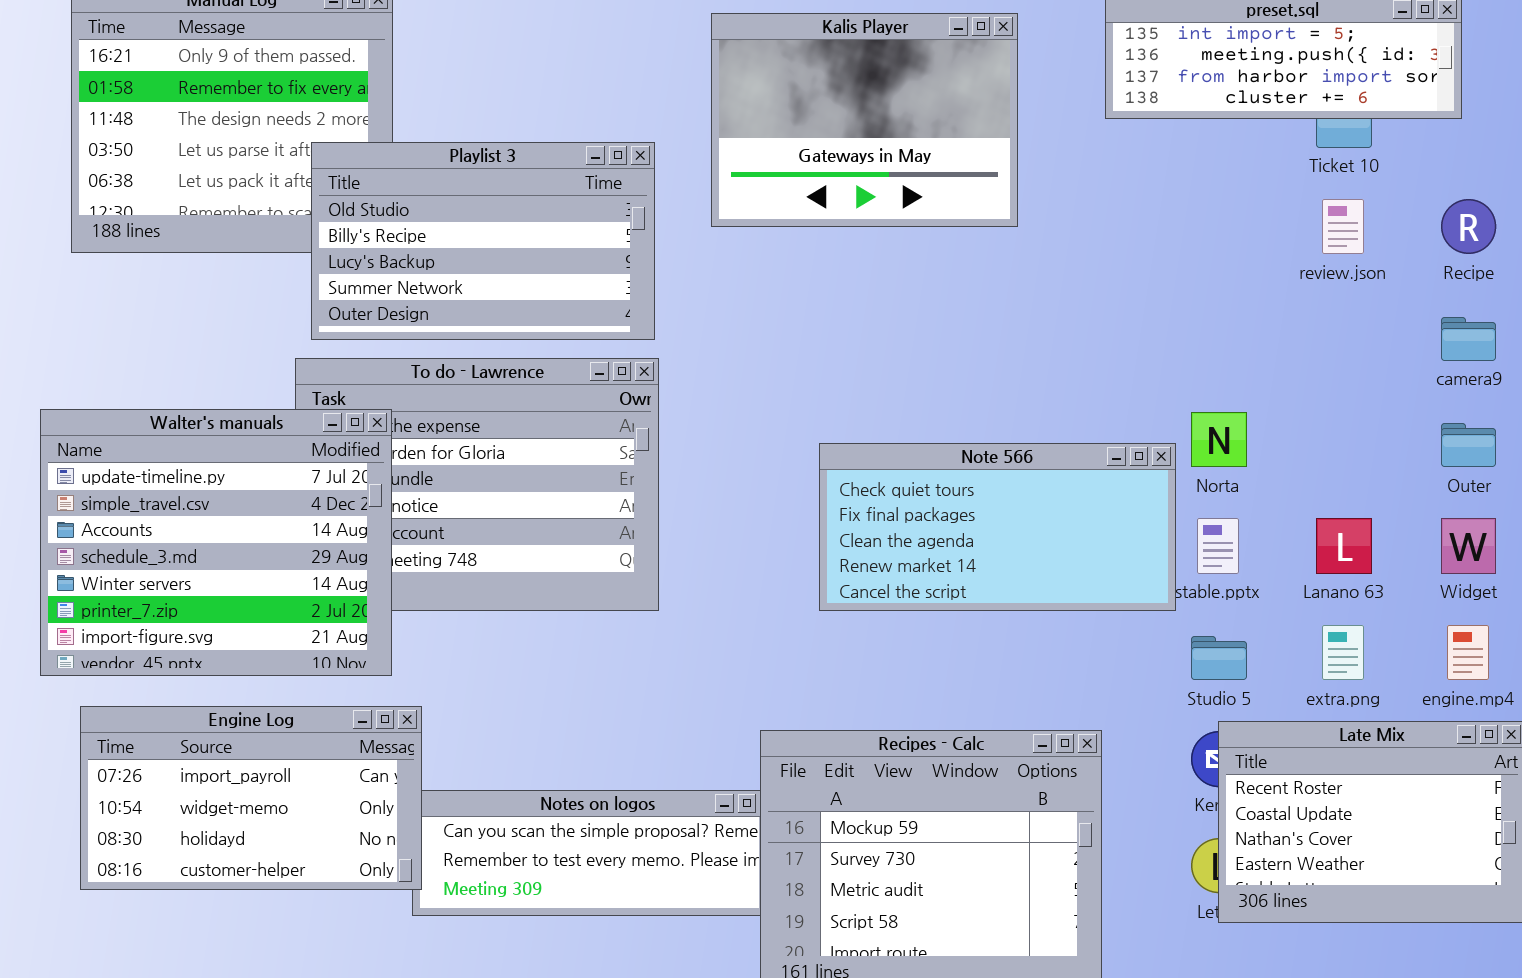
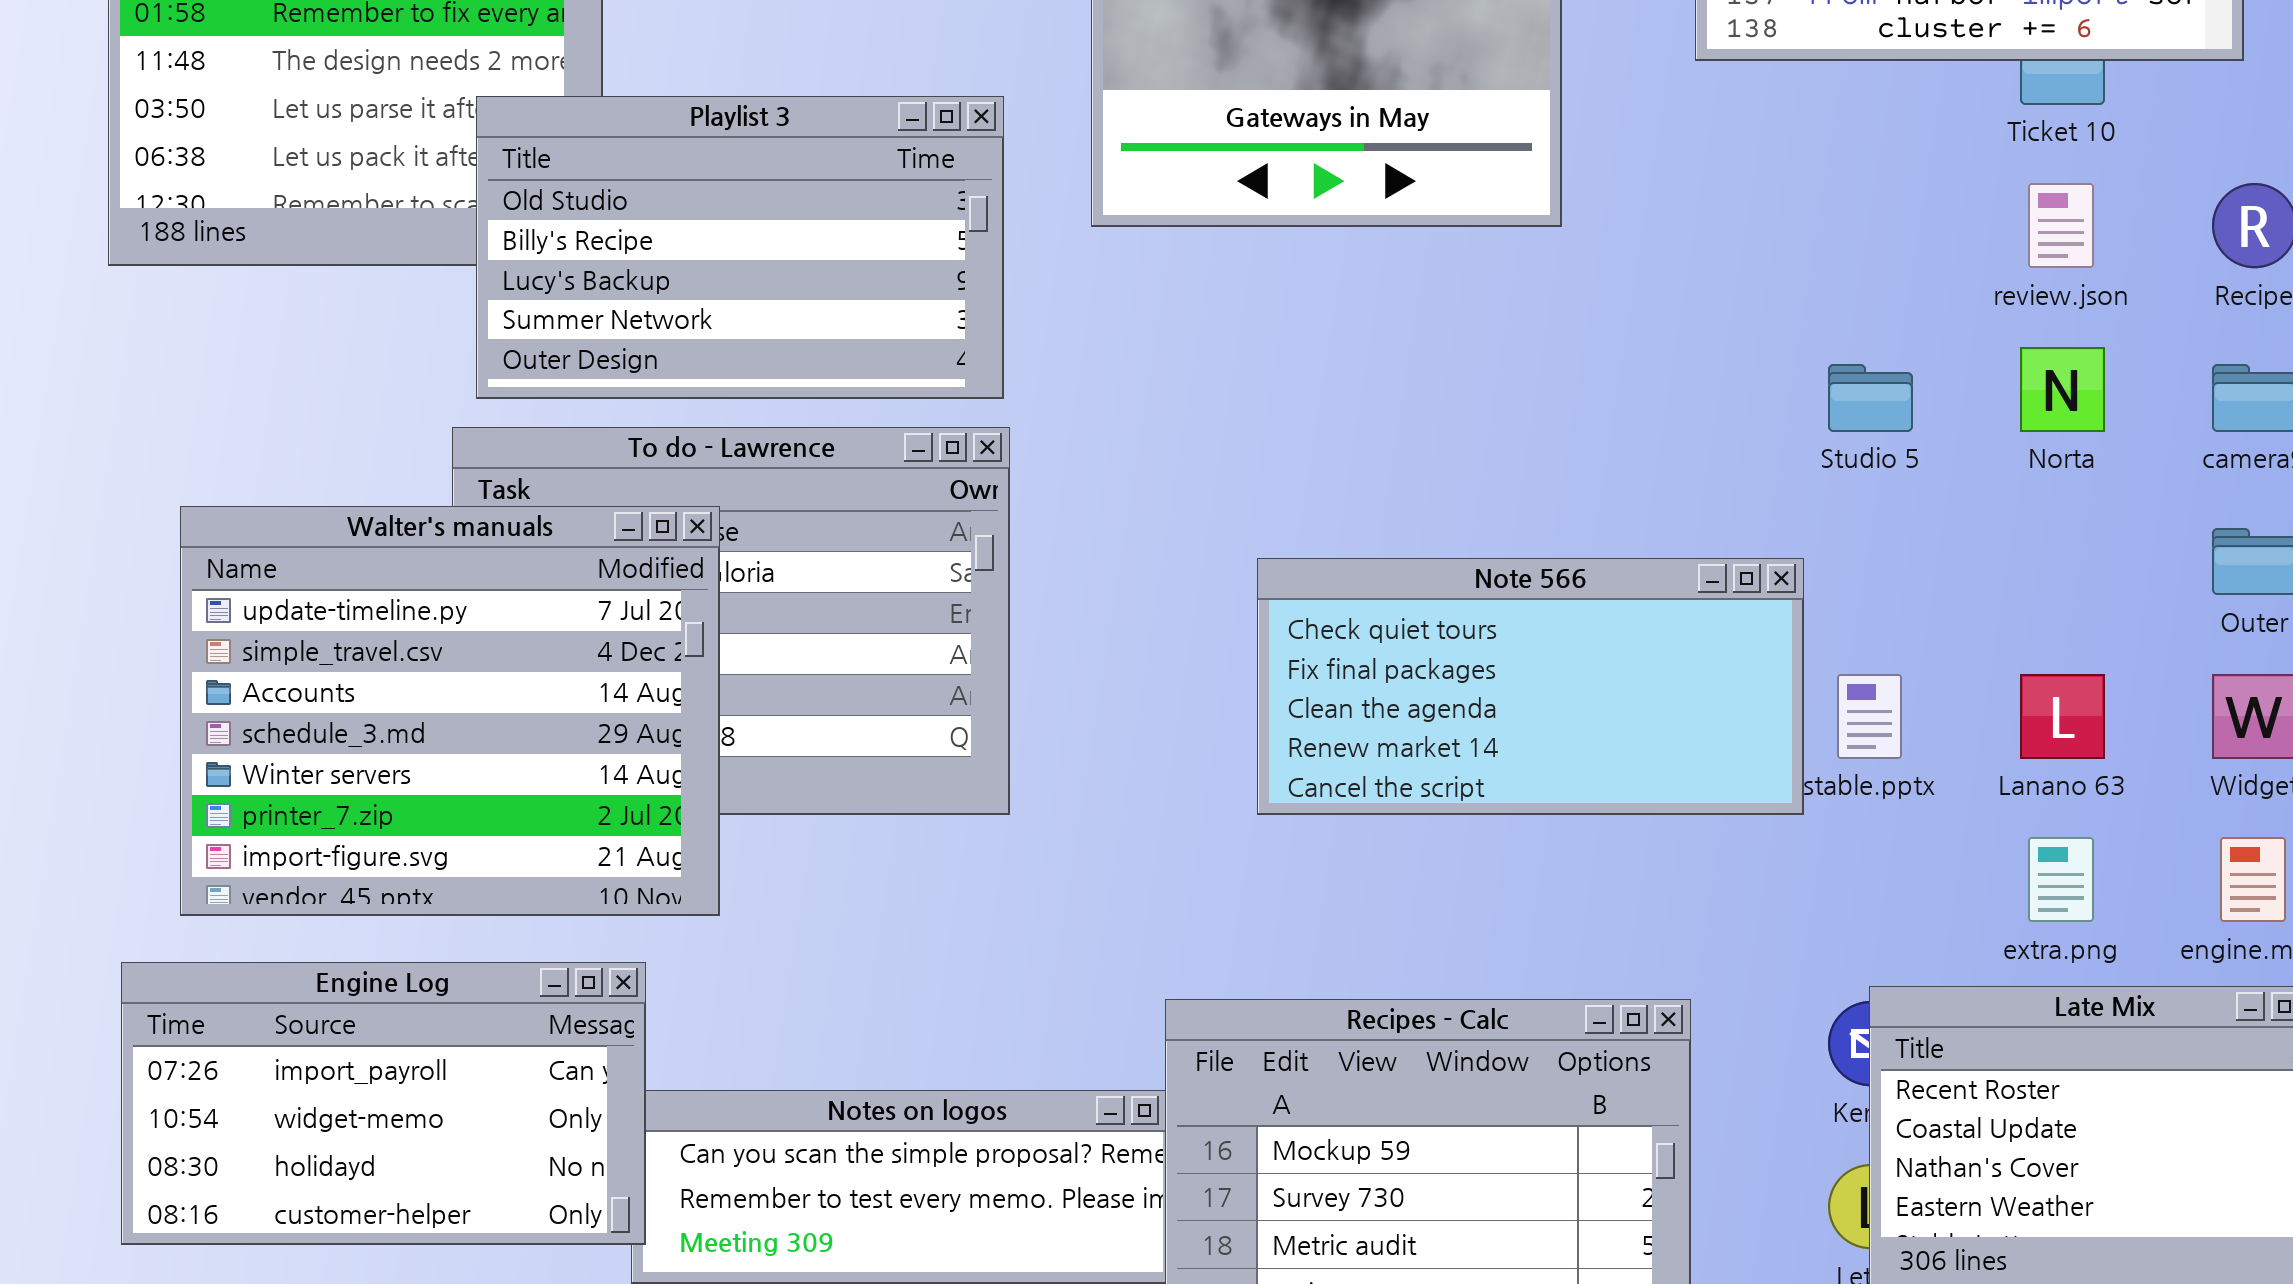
Walter's manuals: [40,409,392,676] -> [180,506,720,916], moved
Norta: [1191,412,1247,467] -> [2020,347,2105,432], moved
Studio 5: [1191,636,1247,680] -> [1828,364,1913,432], moved

